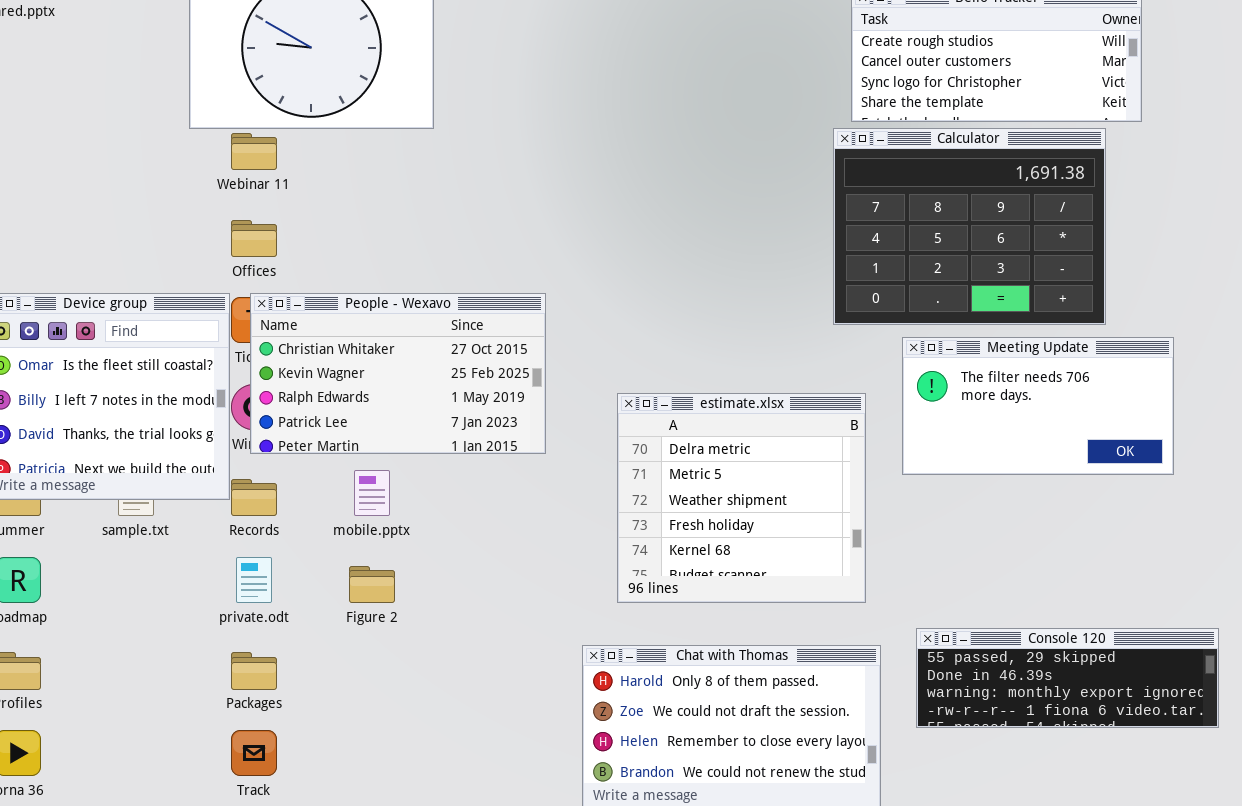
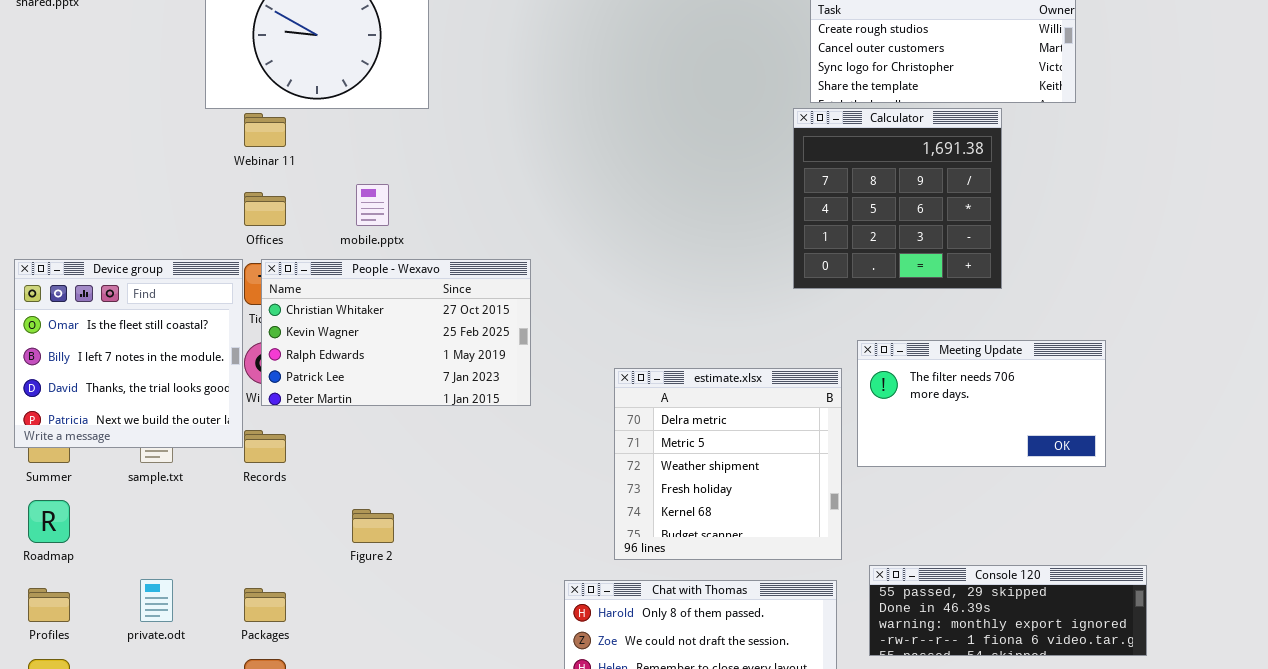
Calculator: [833,128,1106,325] -> [793,108,1002,289], resized
Meeting Update: [902,337,1174,475] -> [857,340,1106,467], moved
estimate.xlsx: [617,393,866,603] -> [614,368,842,560], moved
mobile.pptx: [354,470,390,516] -> [356,184,389,226], moved
private.odt: [236,557,272,603] -> [140,579,173,622], moved

